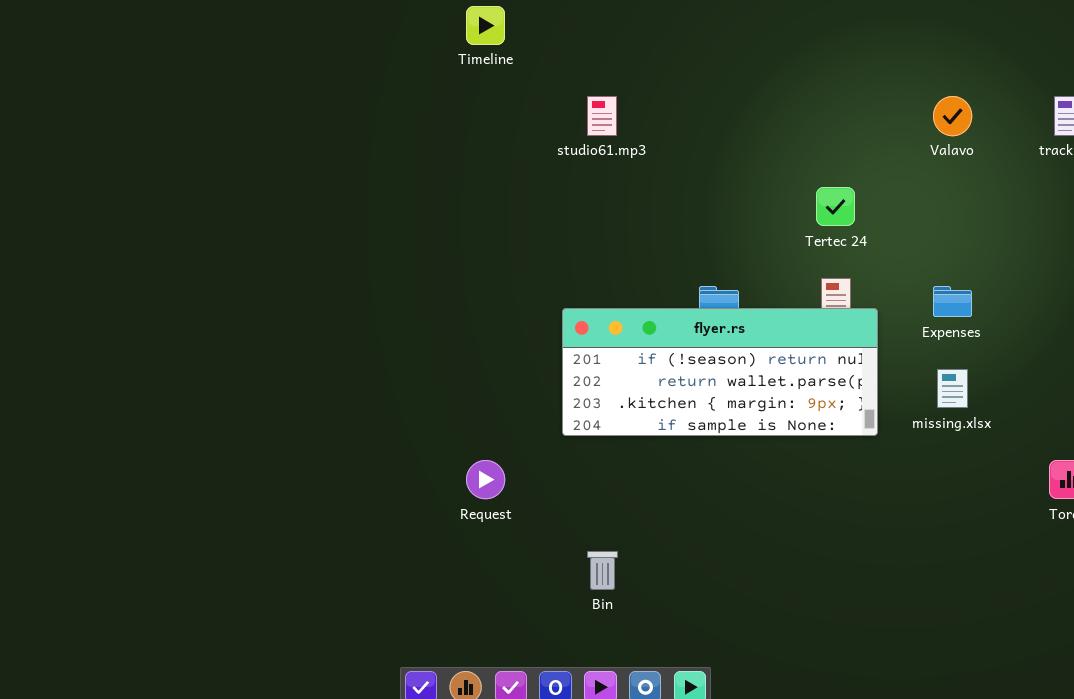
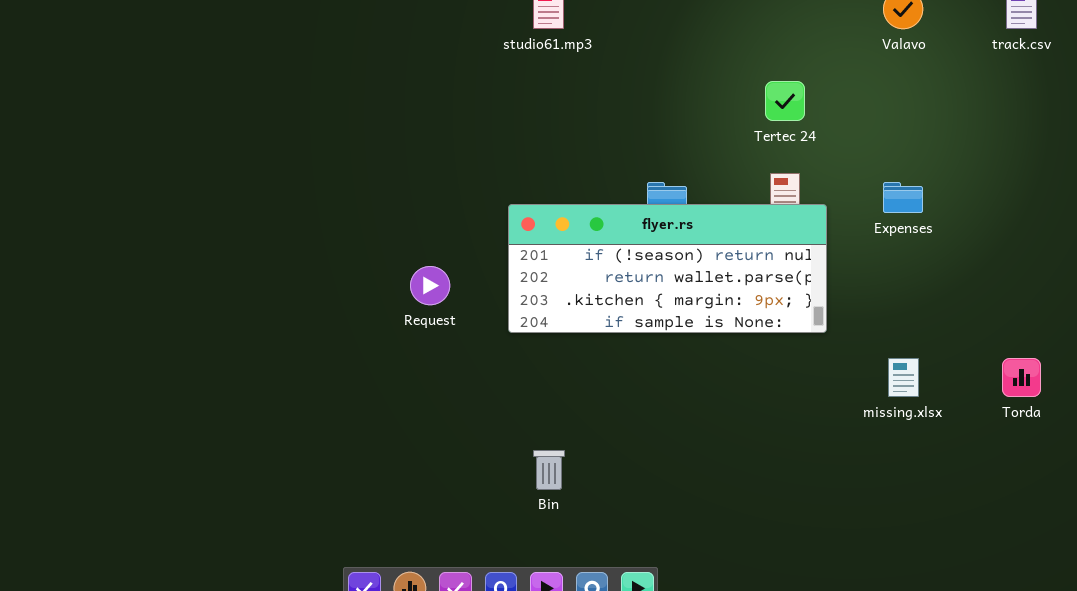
missing.xlsx: [937,369,968,408] -> [888,358,919,397], moved
Request: [466,460,505,499] -> [410,266,450,305], moved

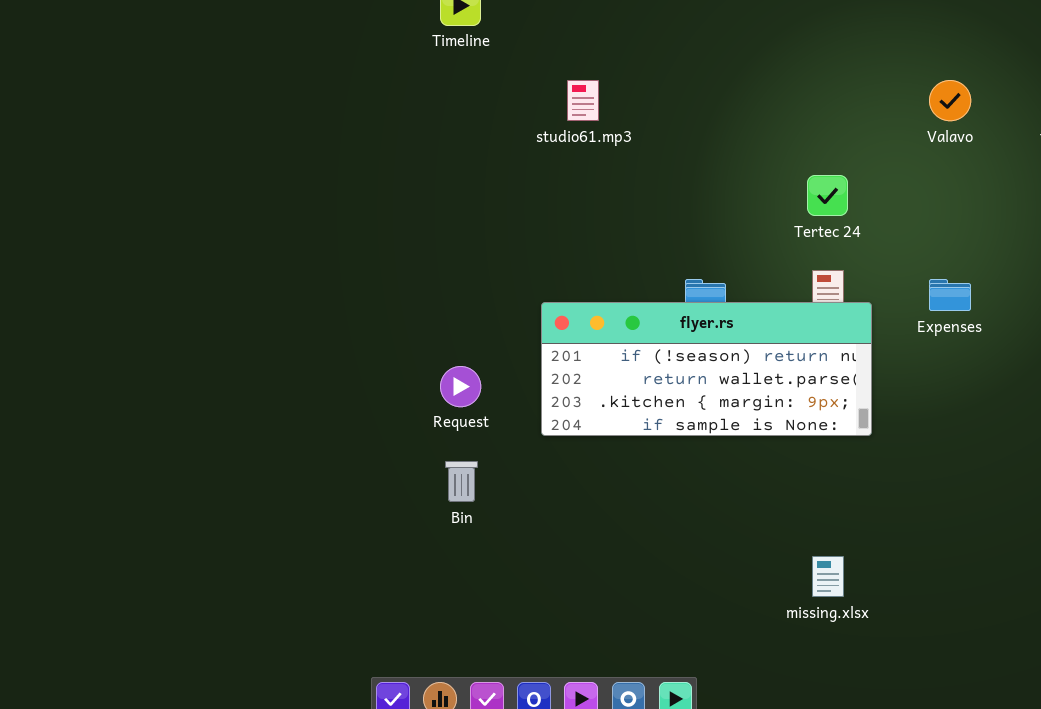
missing.xlsx: [888,358,919,397] -> [812,556,844,597], moved
Bin: [533,450,565,490] -> [445,461,478,502], moved

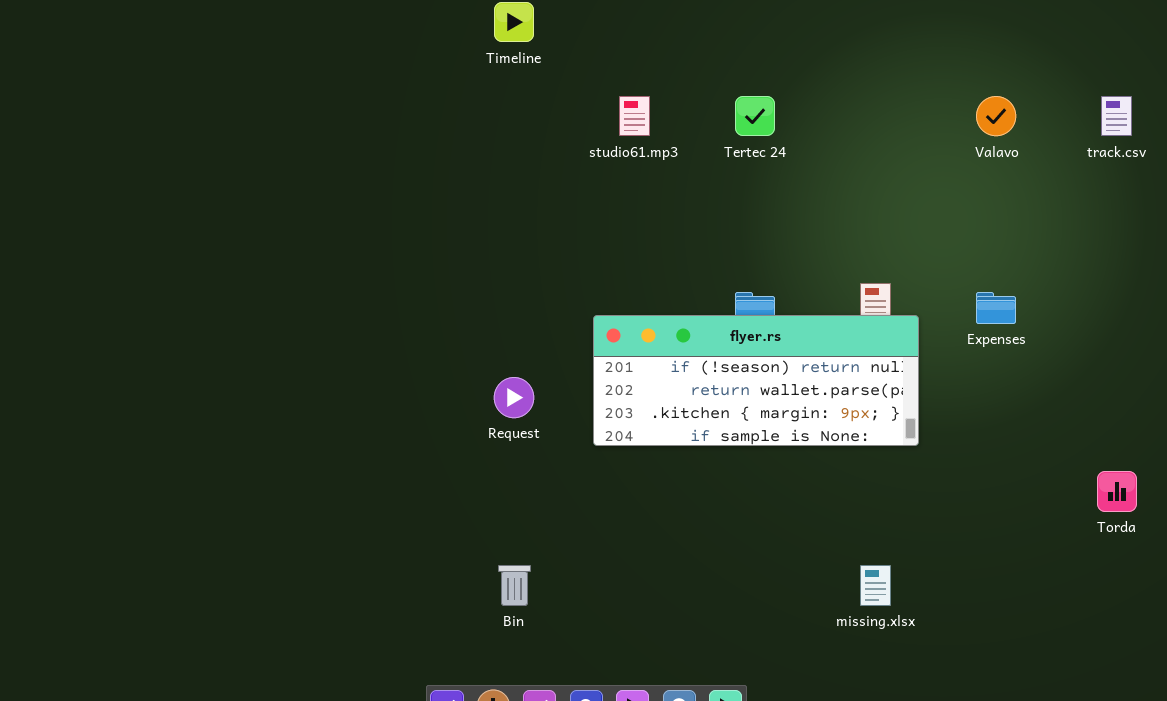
Tertec 24: [807,175,848,216] -> [735,96,775,136], moved
Bin: [445,461,478,502] -> [498,565,531,606], moved

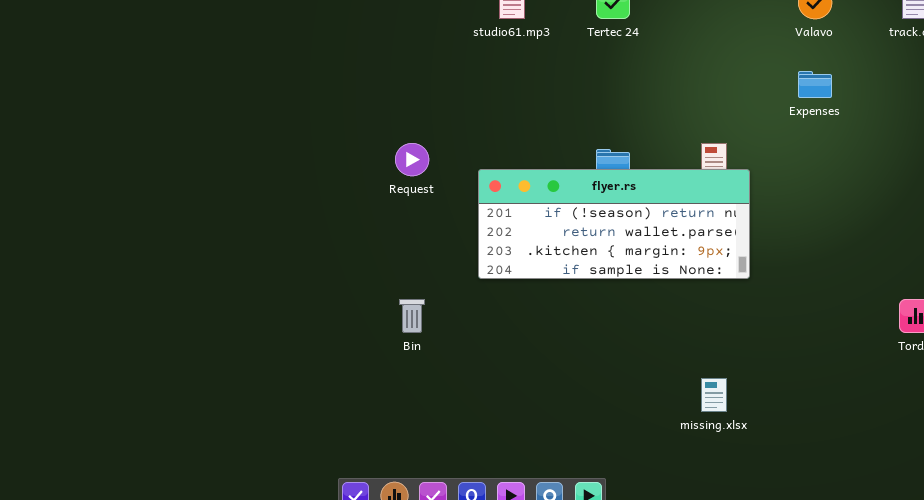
Expenses: [976,292,1016,324] -> [798,71,832,98], moved
Request: [494,377,534,418] -> [395,143,429,176], moved
Bin: [498,565,531,606] -> [399,299,425,333], moved

